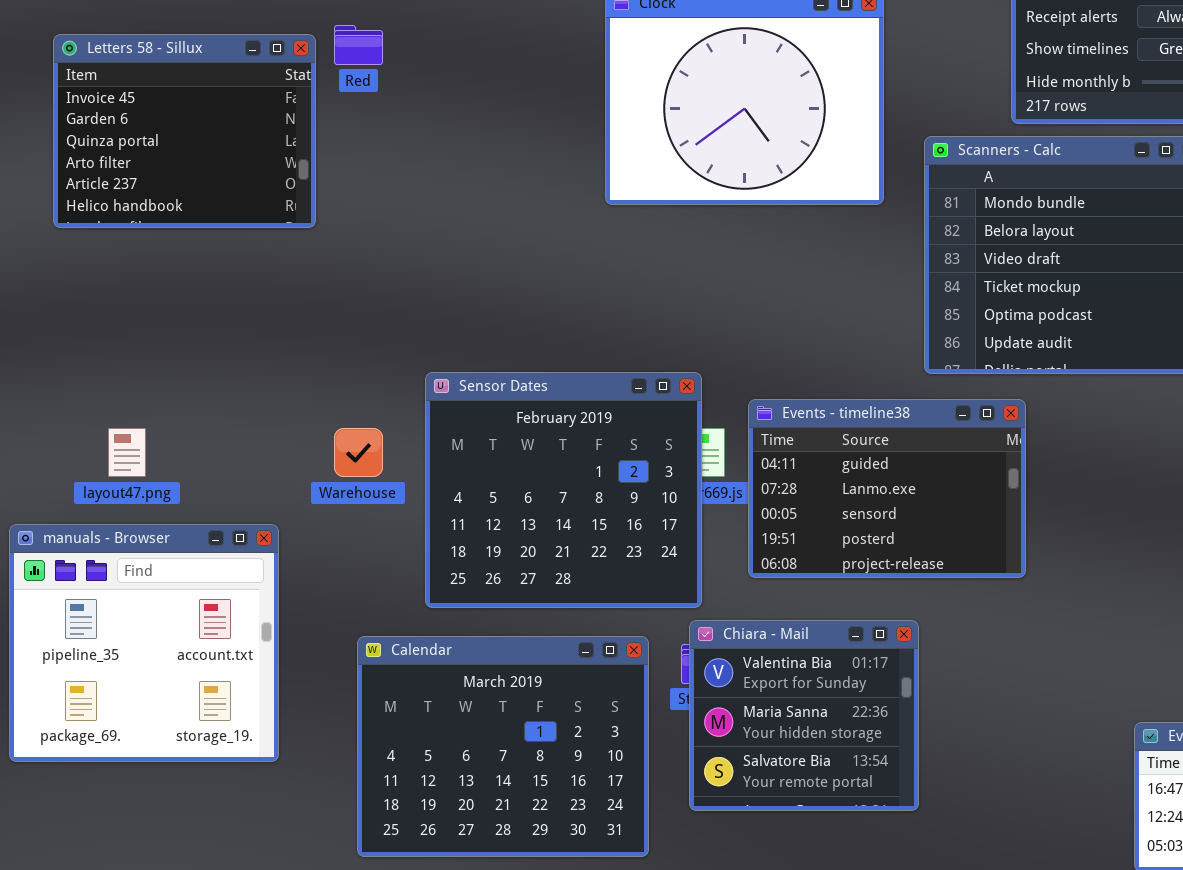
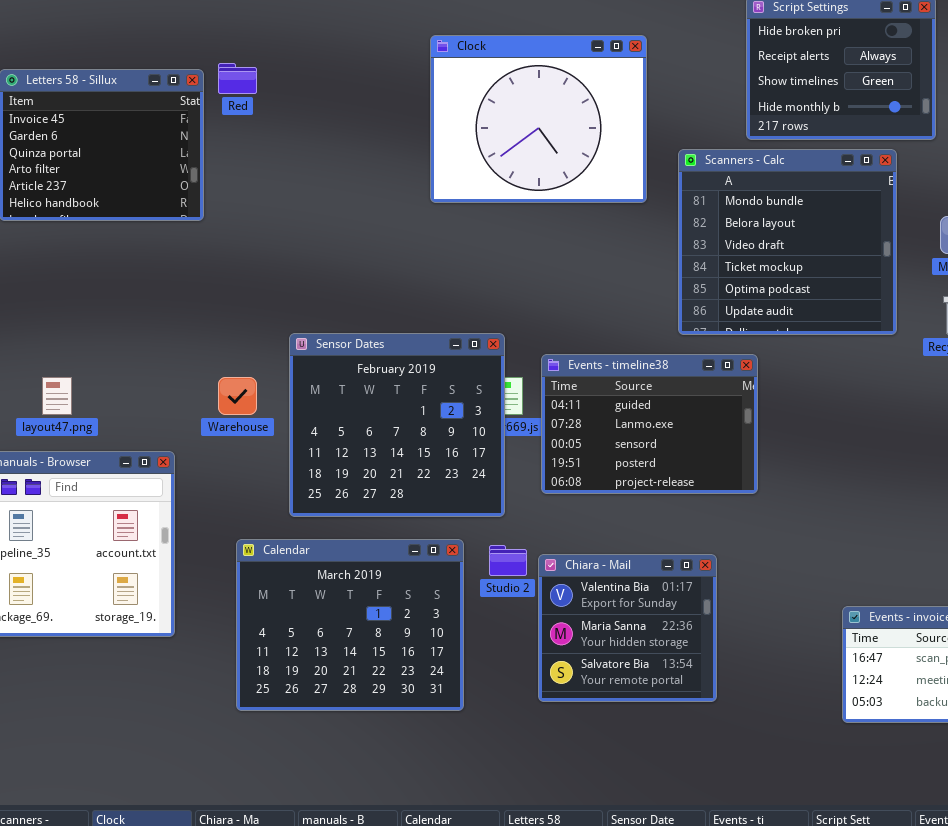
Chiara - Mail: [689,620,919,811] -> [538,554,717,702], moved

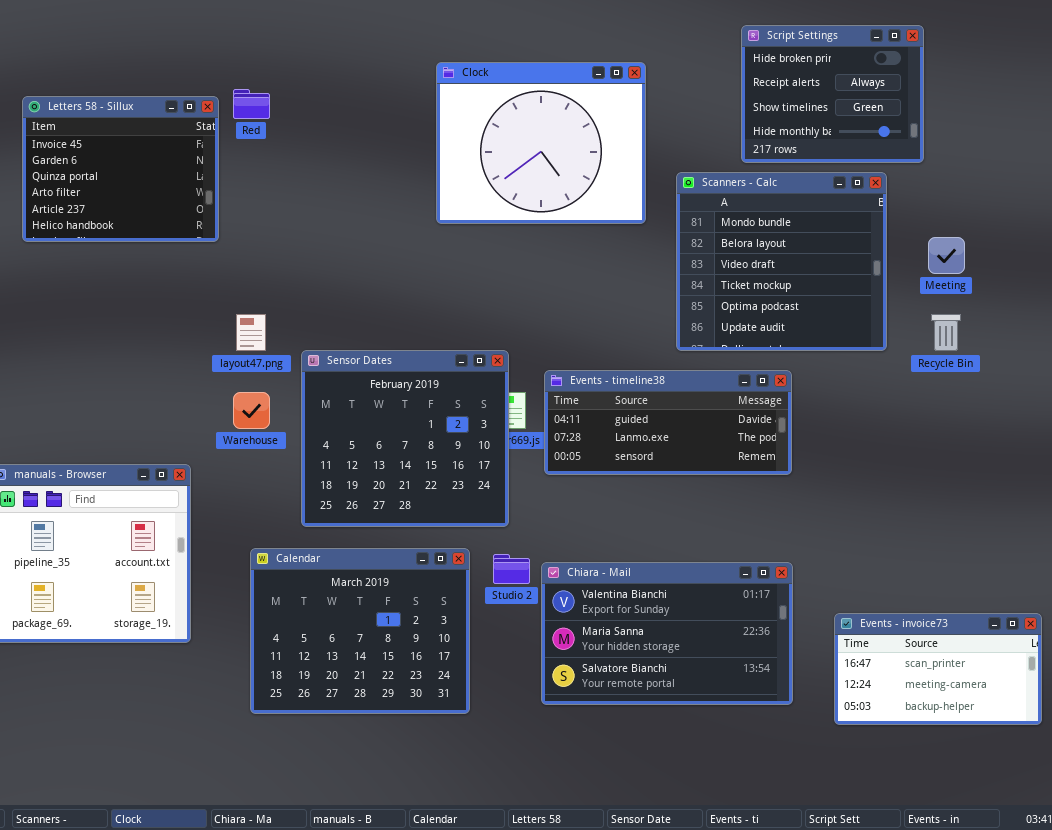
Events - timeline38: [541,354,758,494] -> [544,370,792,475], resized
layout47.png: [42,377,72,415] -> [236,314,266,351], moved
Chiara - Mail: [538,554,717,702] -> [541,562,793,705], resized

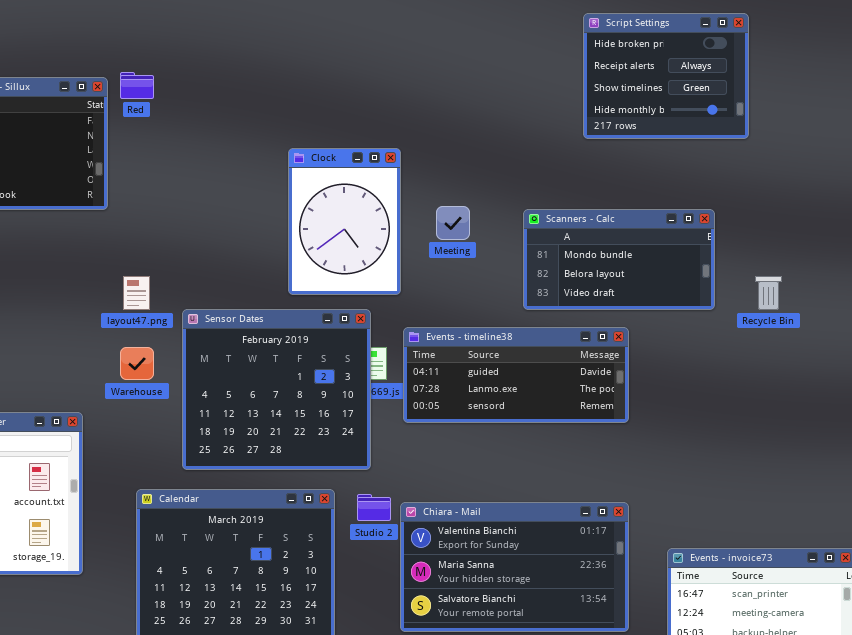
Clock: [436,62,646,224] -> [288,148,401,295], moved, resized
Scanners - Calc: [676,172,887,351] -> [523,209,715,310], resized
Meeting: [928,237,965,274] -> [436,206,470,240], moved

